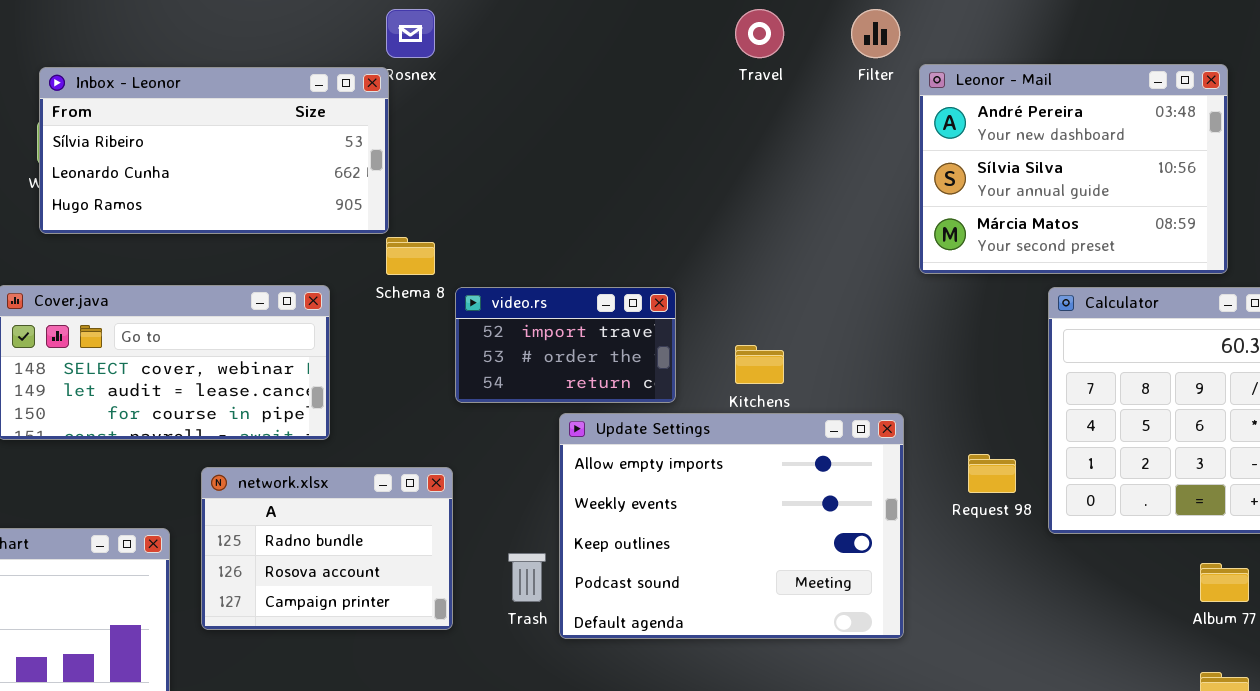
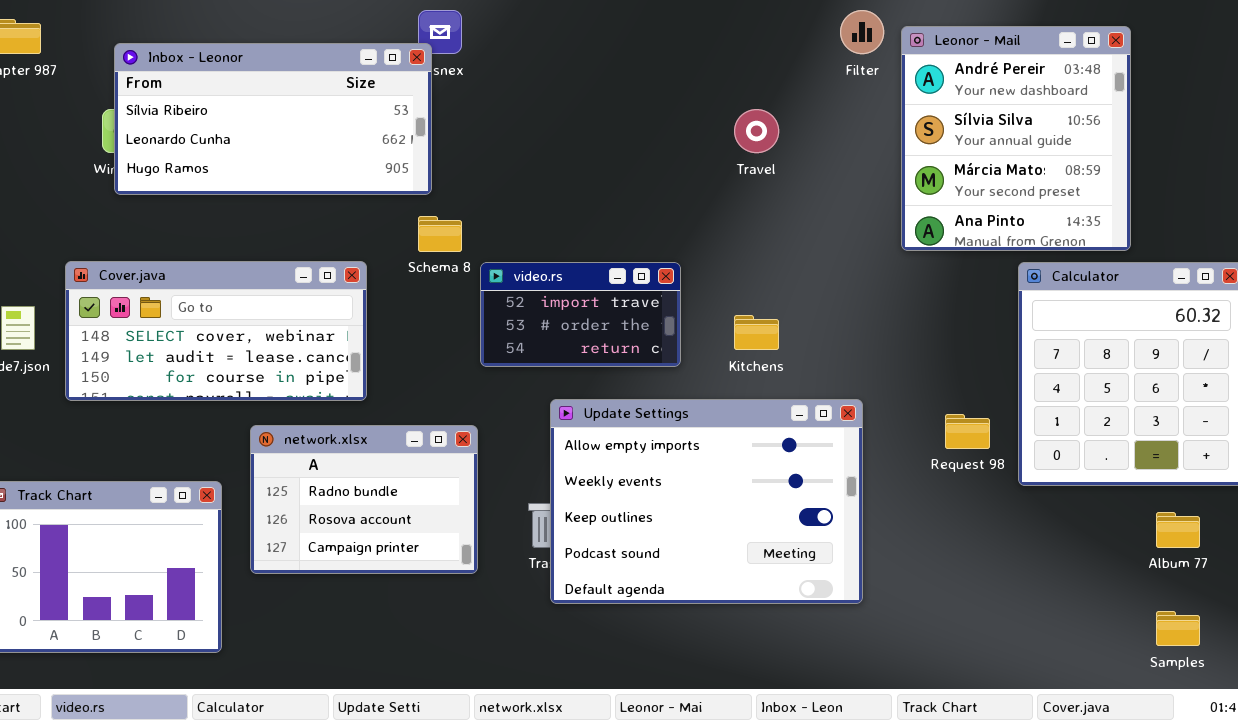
Travel: [735,9,784,58] -> [734,109,779,153], moved
Leonor - Mail: [919,64,1228,274] -> [901,26,1131,251], resized
Inbox - Leonor: [39,67,389,234] -> [114,43,432,195], moved
Update Settings: [559,413,904,639] -> [550,399,863,604], moved

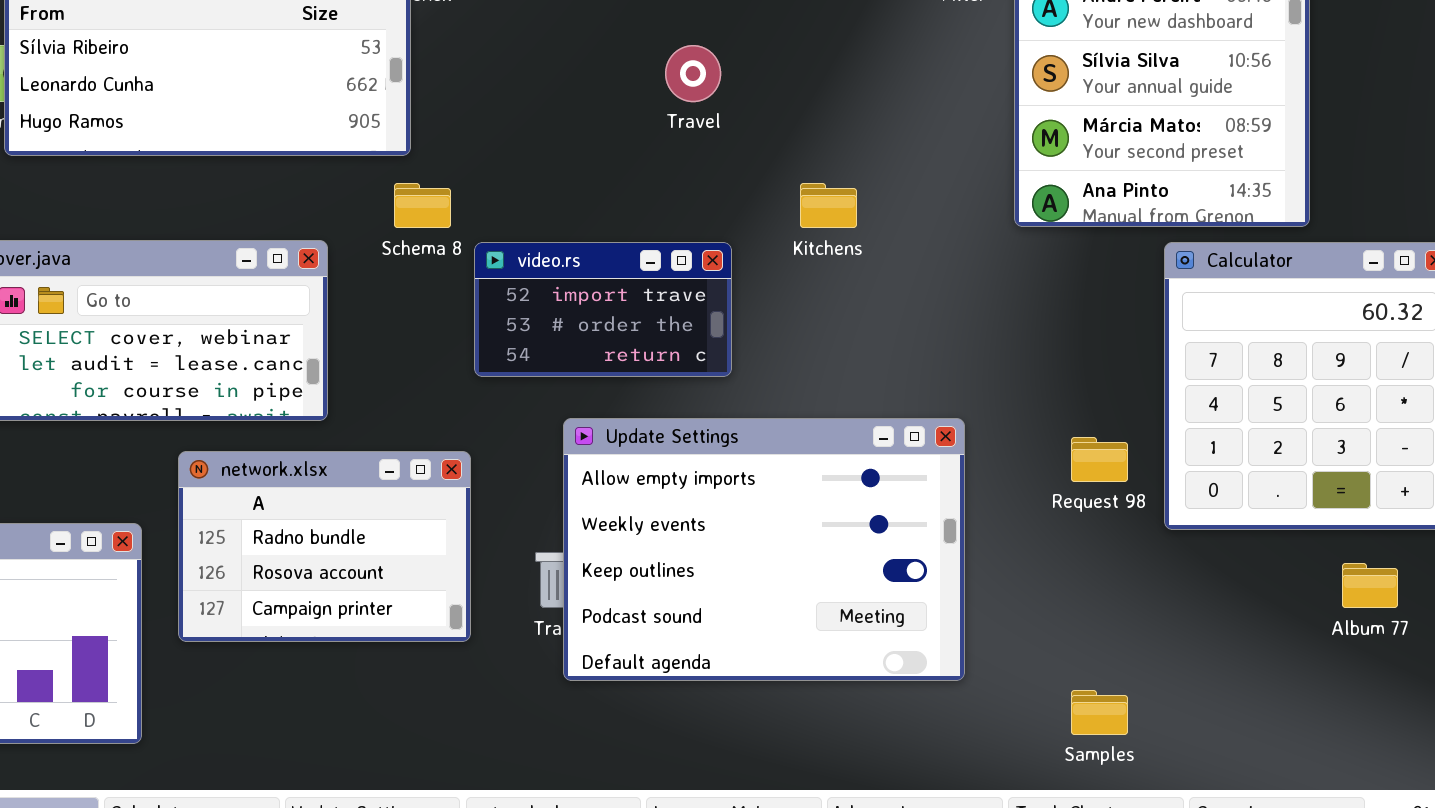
Travel: [734,109,779,153] -> [665,45,721,102], moved
Kitchens: [734,315,779,350] -> [800,183,857,228], moved
Samples: [1156,611,1200,646] -> [1071,690,1128,735], moved

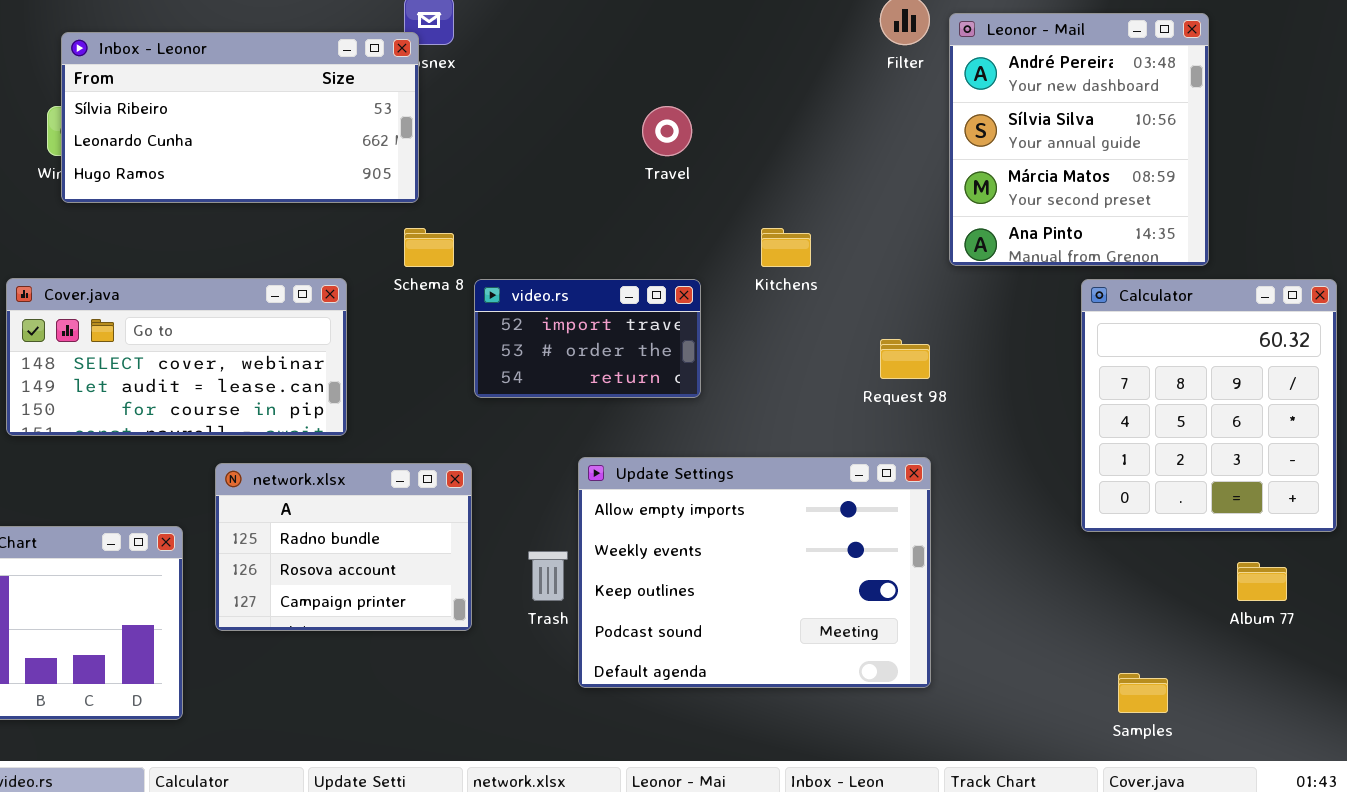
Update Settings: [563,418,965,681] -> [578,457,931,688], moved
Request 98: [1071,437,1128,482] -> [880,339,930,379], moved
Samples: [1071,690,1128,735] -> [1118,673,1168,713], moved

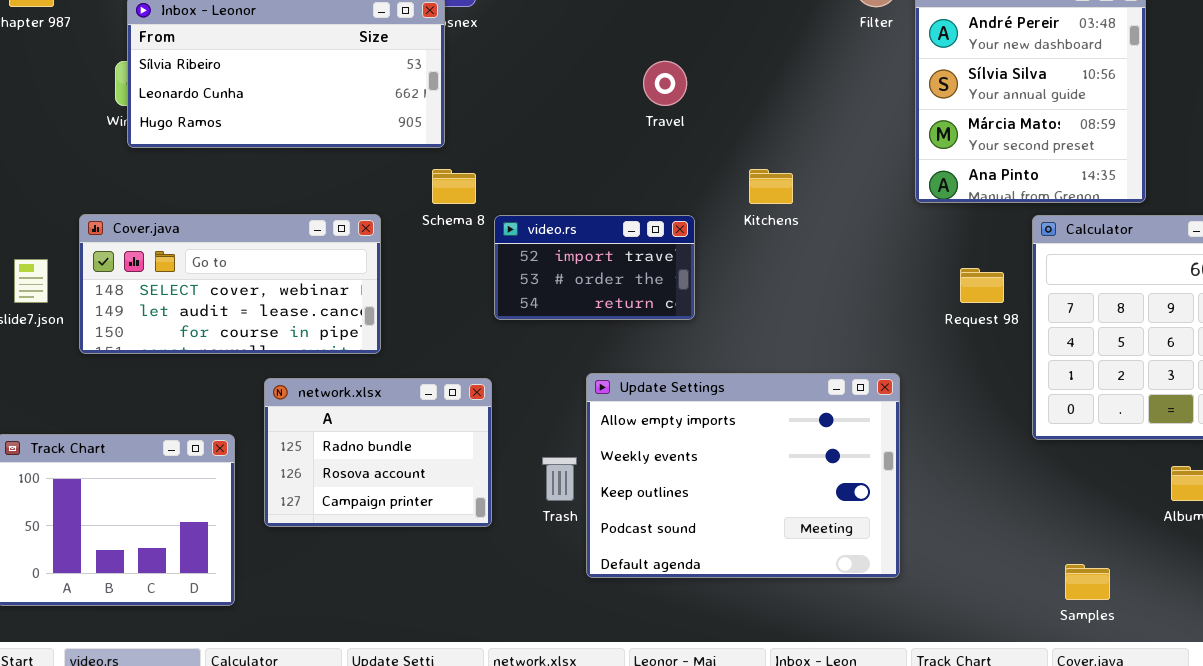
Request 98: [880,339,930,379] -> [960,268,1004,303], moved

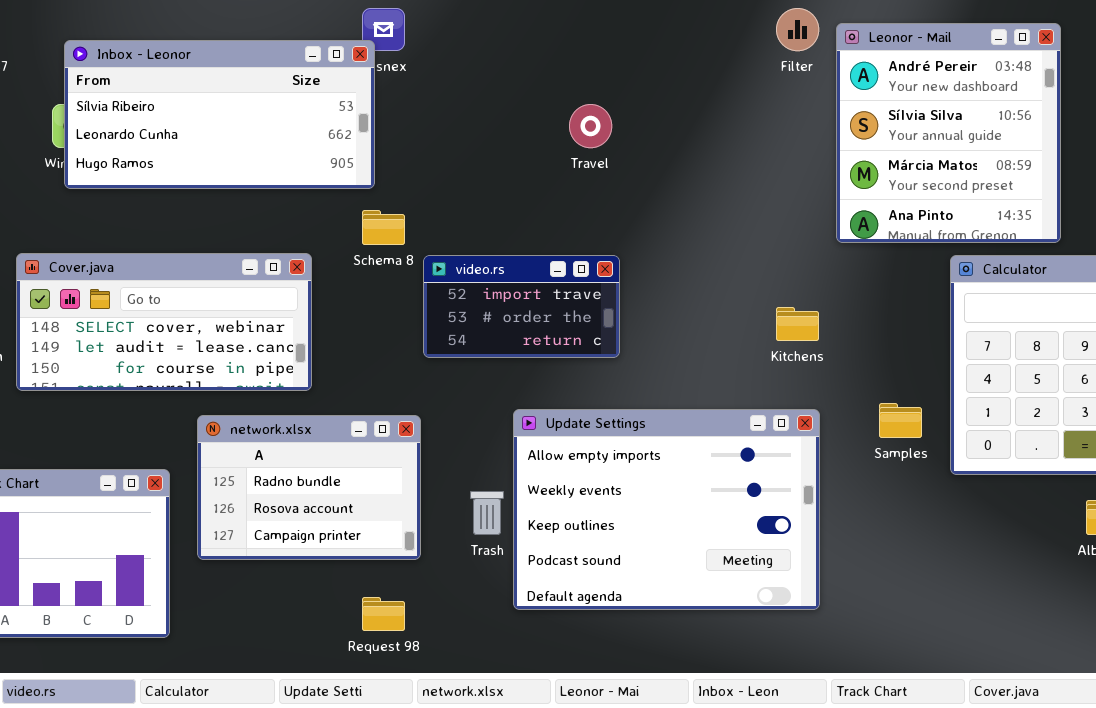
Kitchens: [749,169,793,204] -> [776,307,819,341], moved
Request 98: [960,268,1004,303] -> [362,597,405,631], moved
Samples: [1065,564,1110,600] -> [879,403,922,438], moved

